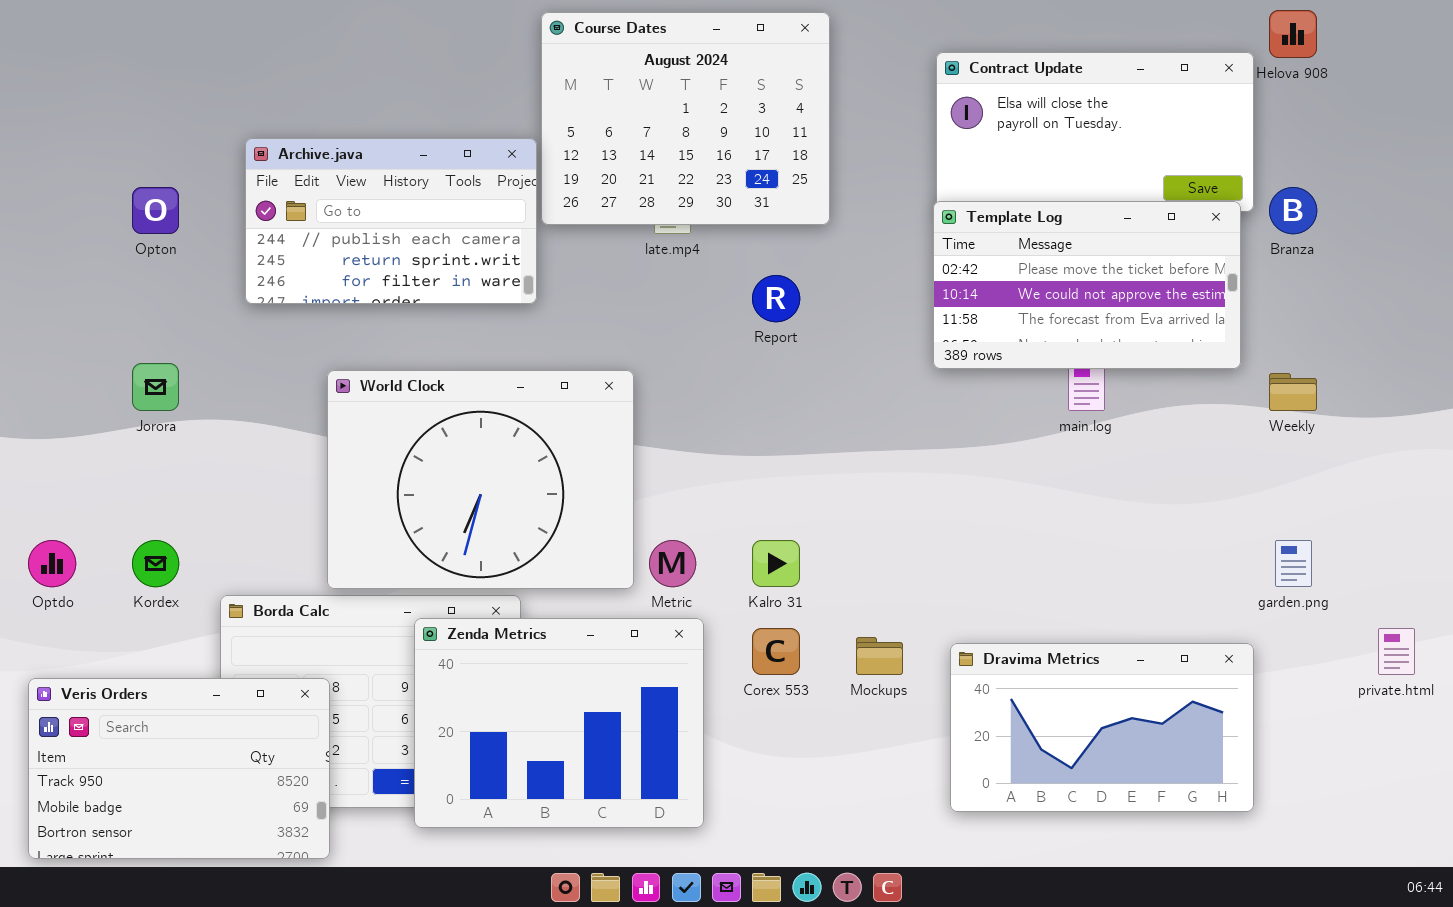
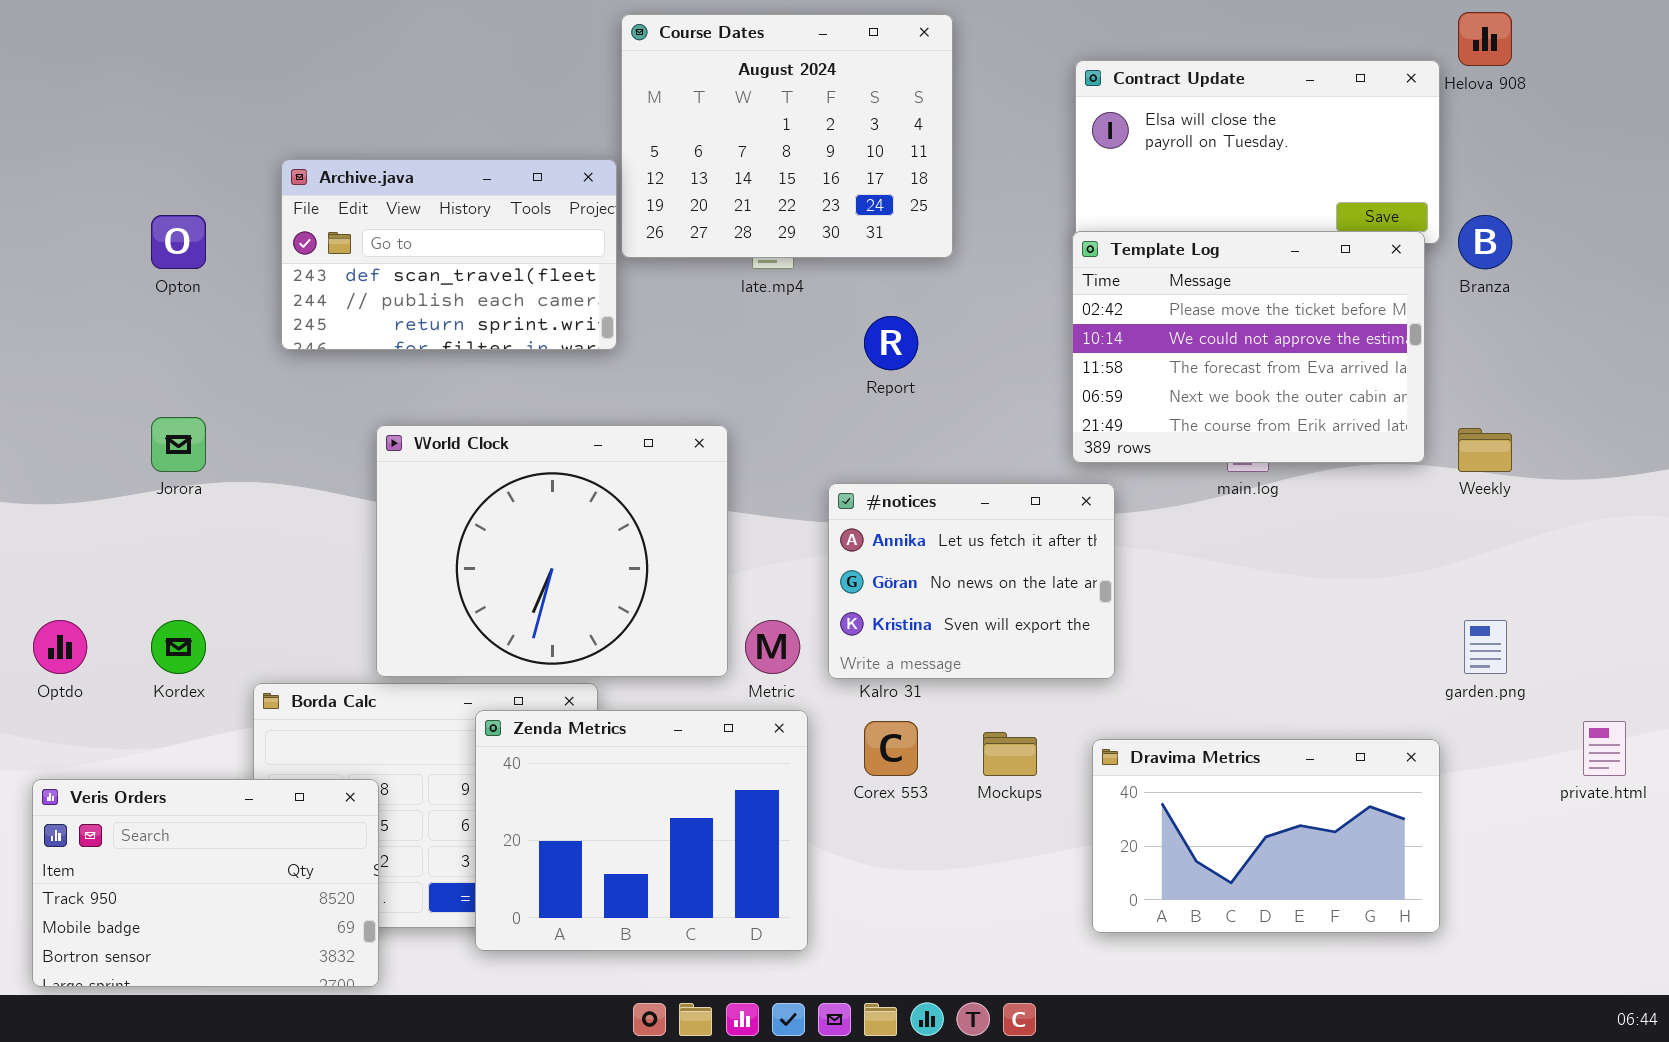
Archive.java: [245,138,537,304] -> [281,159,617,350], scrolled up 1 row
Template Log: [933,201,1241,369] -> [1072,231,1425,463], resized
#notices: none -> [828,483,1115,679], opened

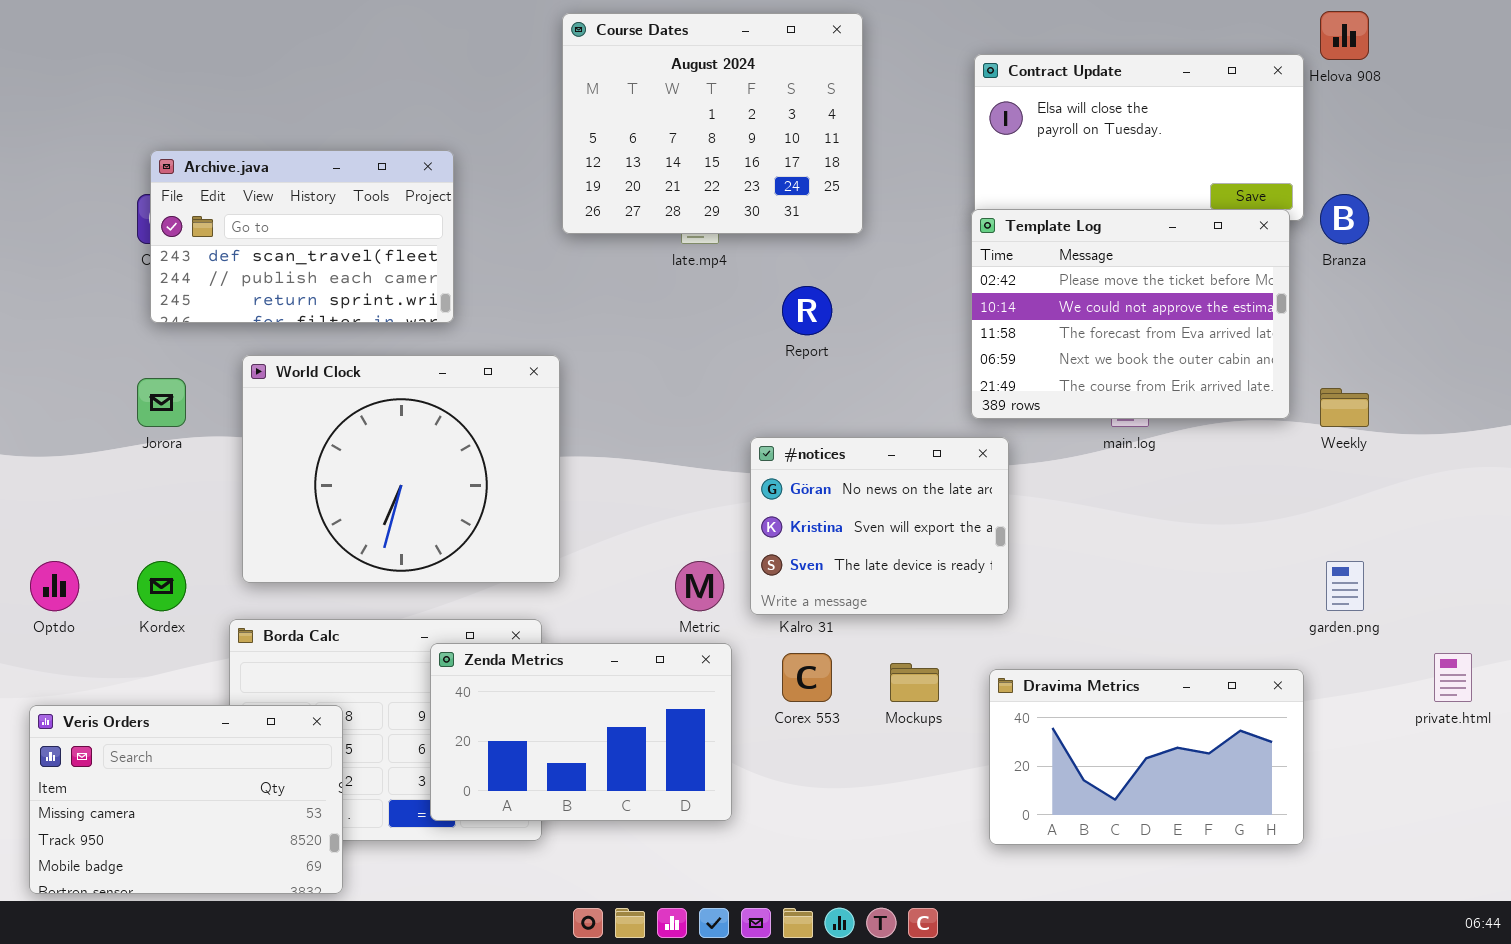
Archive.java: [281,159,617,350] -> [150,150,454,323], moved
World Clock: [376,425,728,677] -> [242,355,560,583], moved
#notices: [828,483,1115,679] -> [750,437,1009,615], scrolled down 1 row
Zenda Metrics: [475,710,808,951] -> [430,643,732,821], resized
Veris Orders: [32,779,379,987] -> [29,705,343,894], scrolled up 1 row

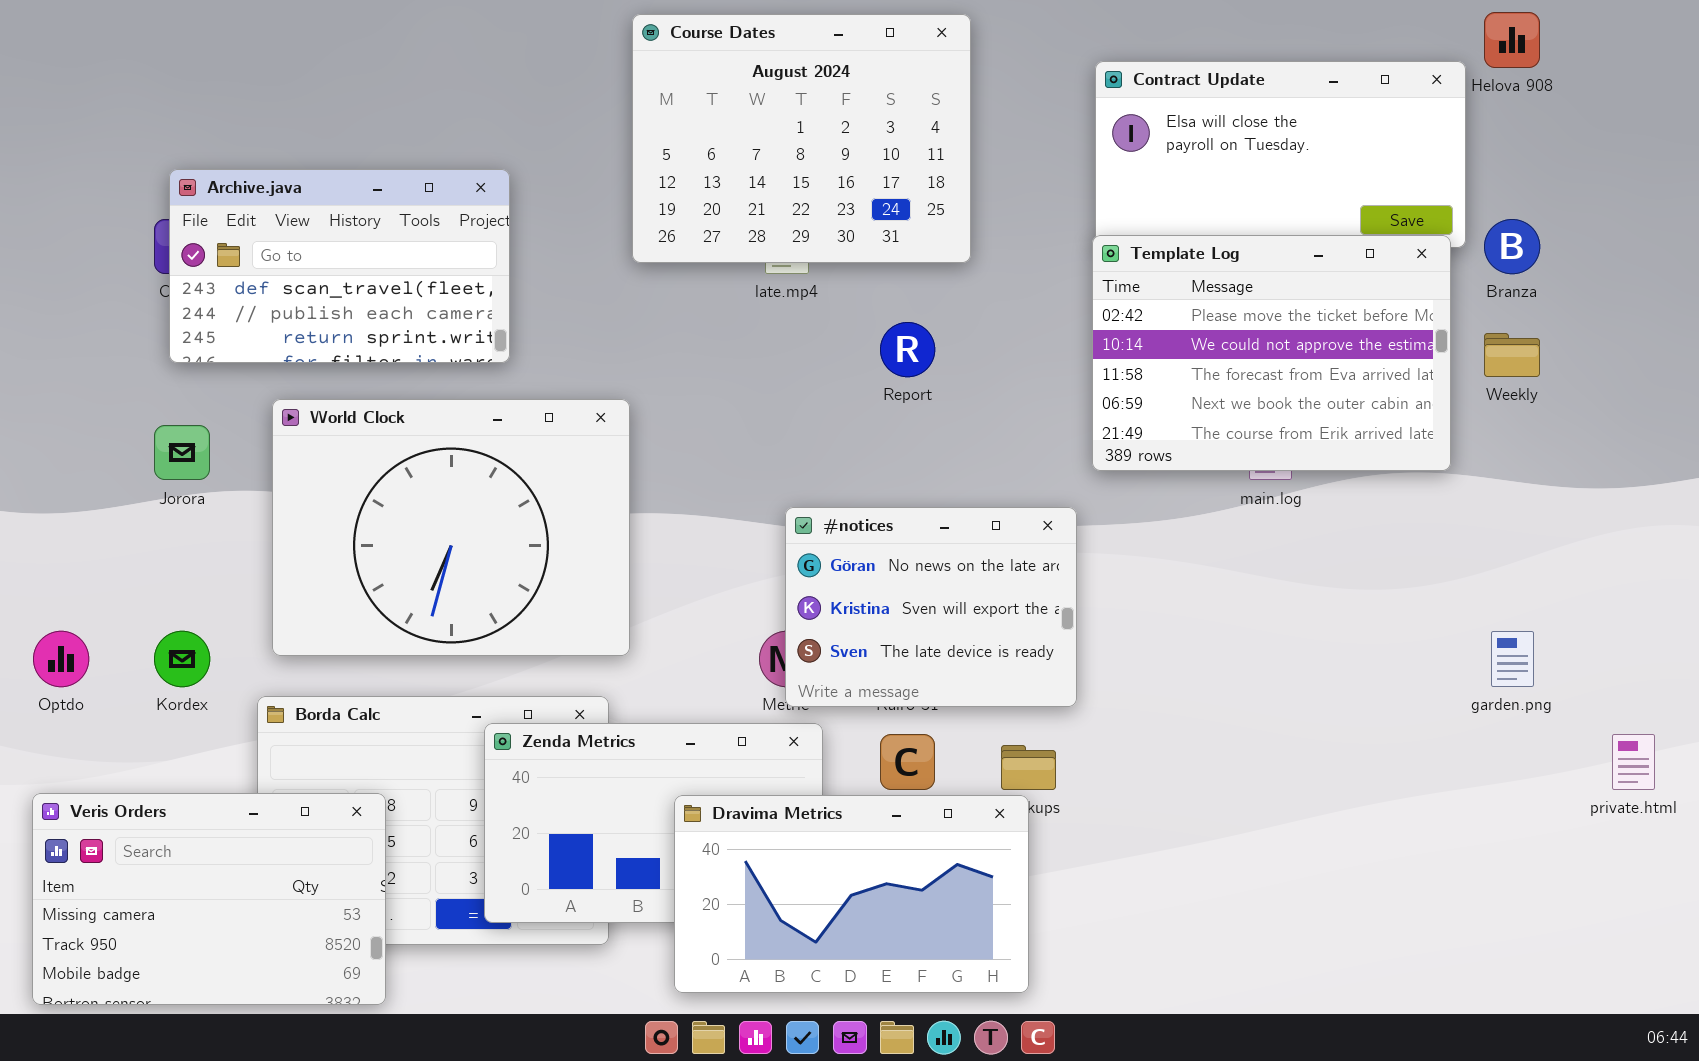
Weekly: [1320,388,1369,427] -> [1484,333,1540,377], moved
#notices: [750,437,1009,615] -> [785,507,1077,707], moved
Dravima Metrics: [989,669,1304,845] -> [674,795,1029,993], moved

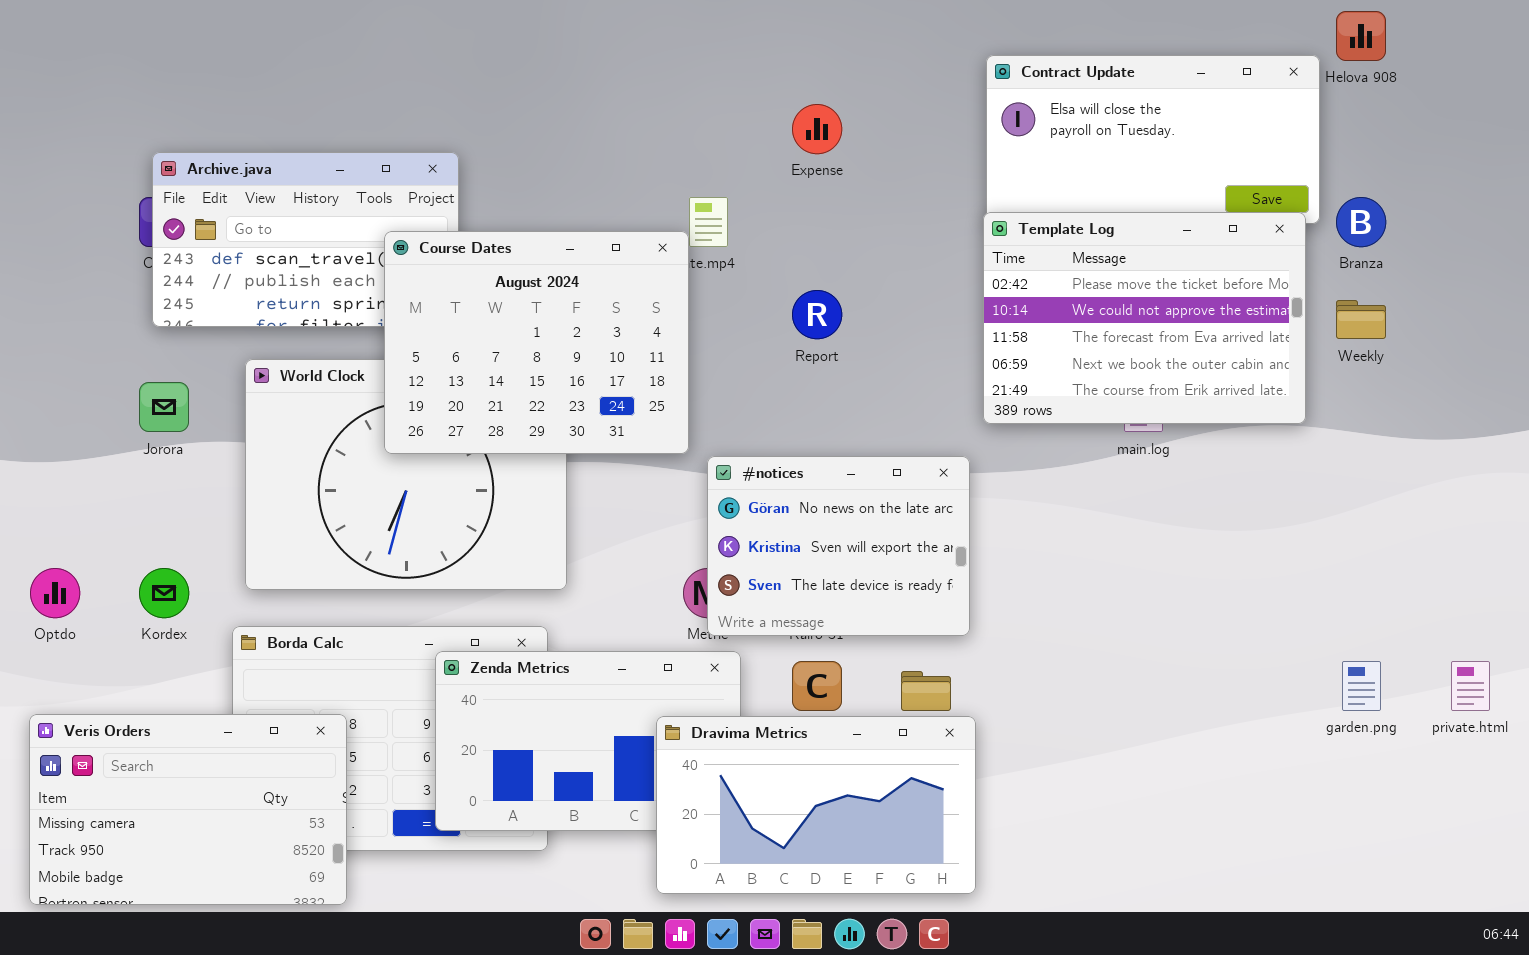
Course Dates: [632,14,971,263] -> [384,231,689,454], moved
garden.png: [1491,631,1534,687] -> [1342,661,1381,711], moved
Dravima Metrics: [674,795,1029,993] -> [656,716,976,894], moved

